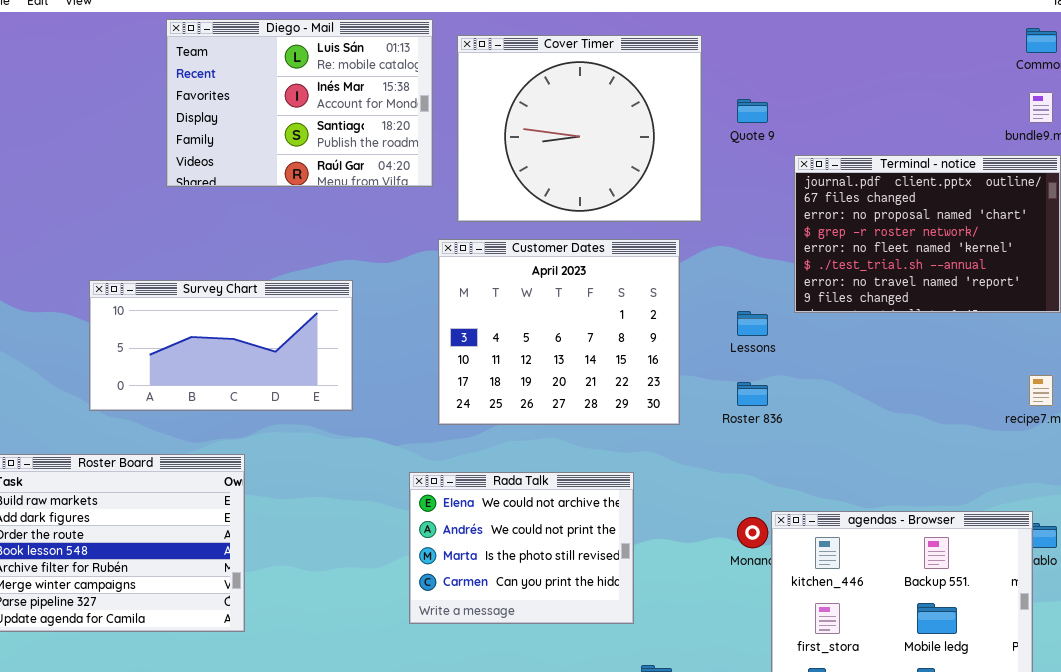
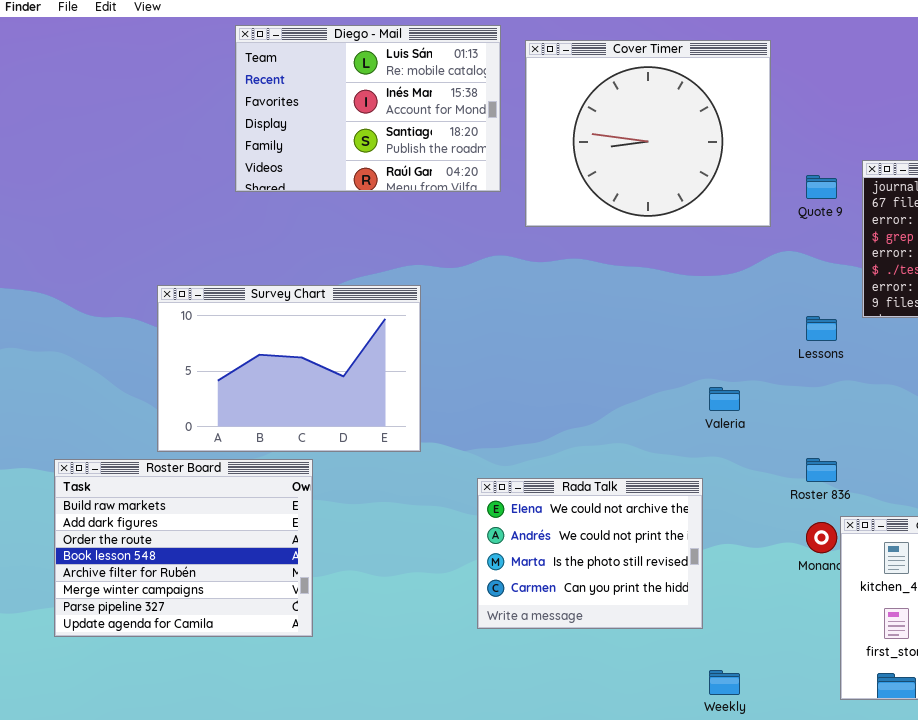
Quote 9: [737,99,768,123] -> [806,175,837,199], moved
Customer Dates: [438,239,680,425] -> none, closed
Survey Chart: [89,280,353,411] -> [157,285,421,452], resized
Roster 836: [737,382,768,406] -> [806,458,837,482], moved

